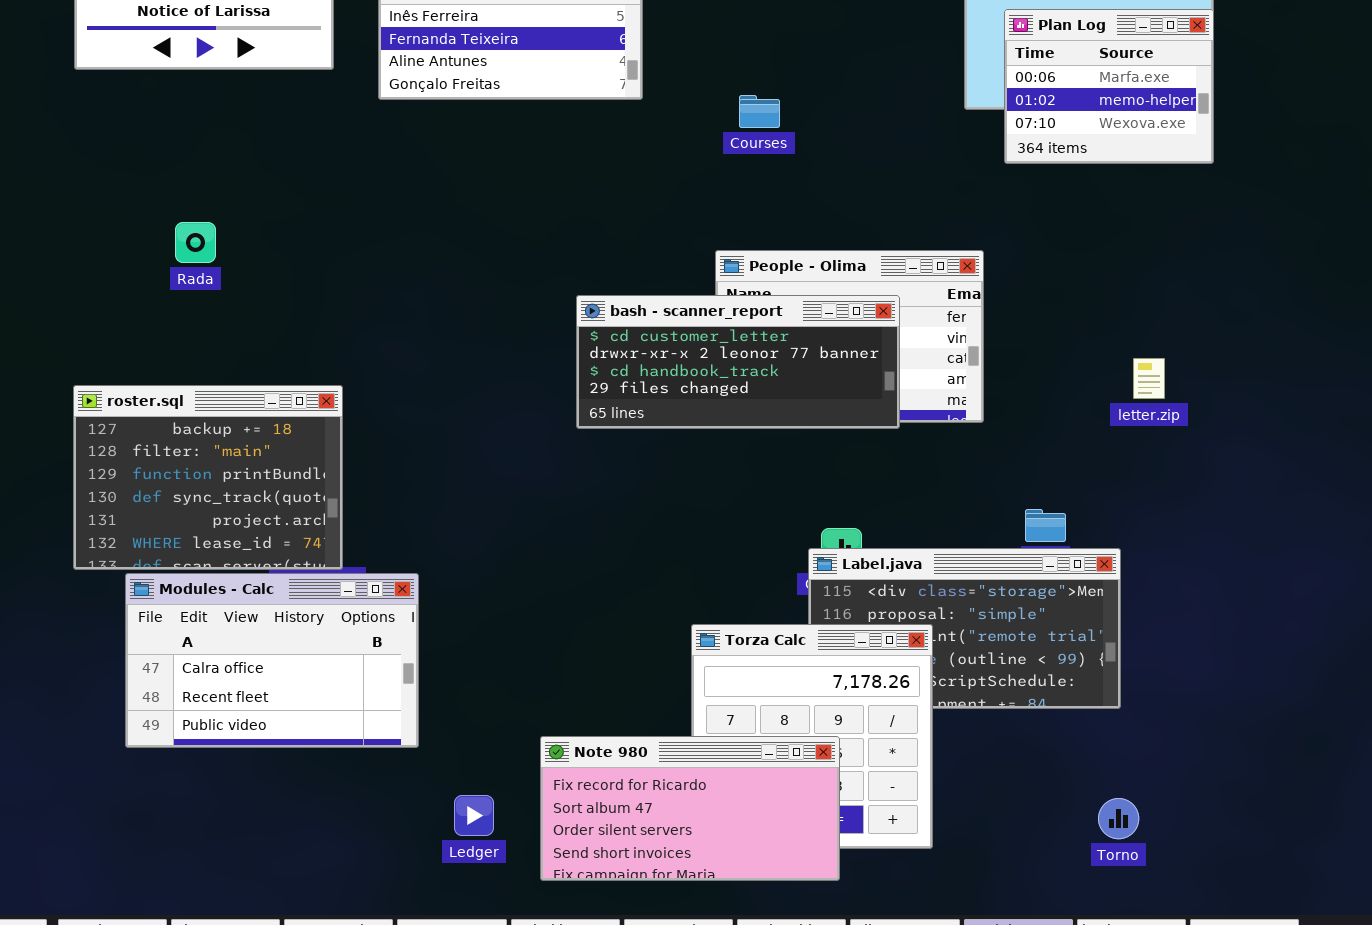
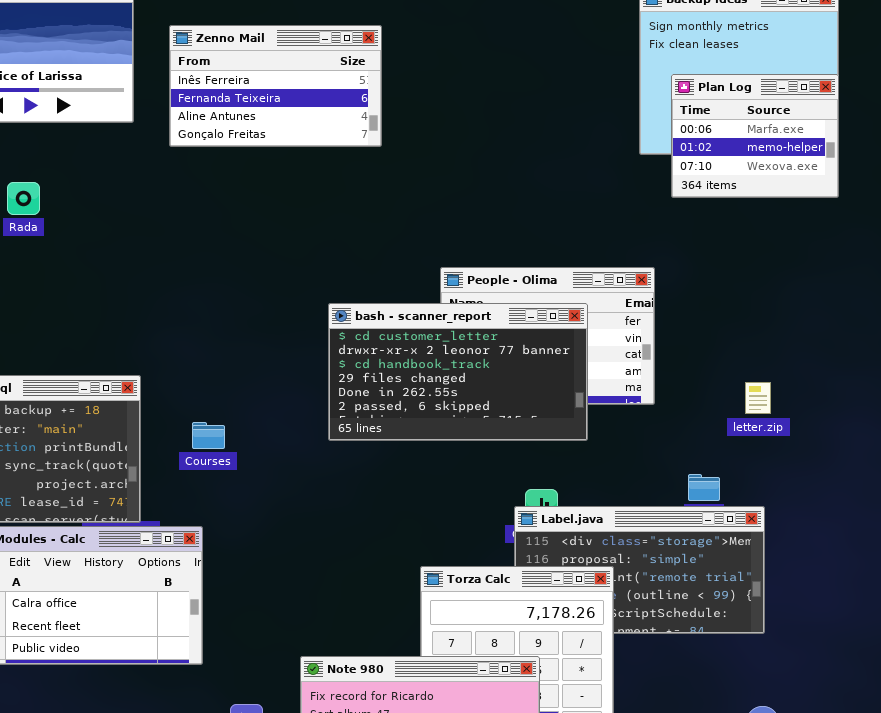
Courses: [739,95,780,128] -> [192,422,225,449], moved
Rada: [175,222,216,263] -> [7,182,40,215], moved
bash - scanner_report: [576,295,900,429] -> [328,303,588,441], resized
letter.zip: [1133,358,1165,399] -> [745,382,771,414], moved

